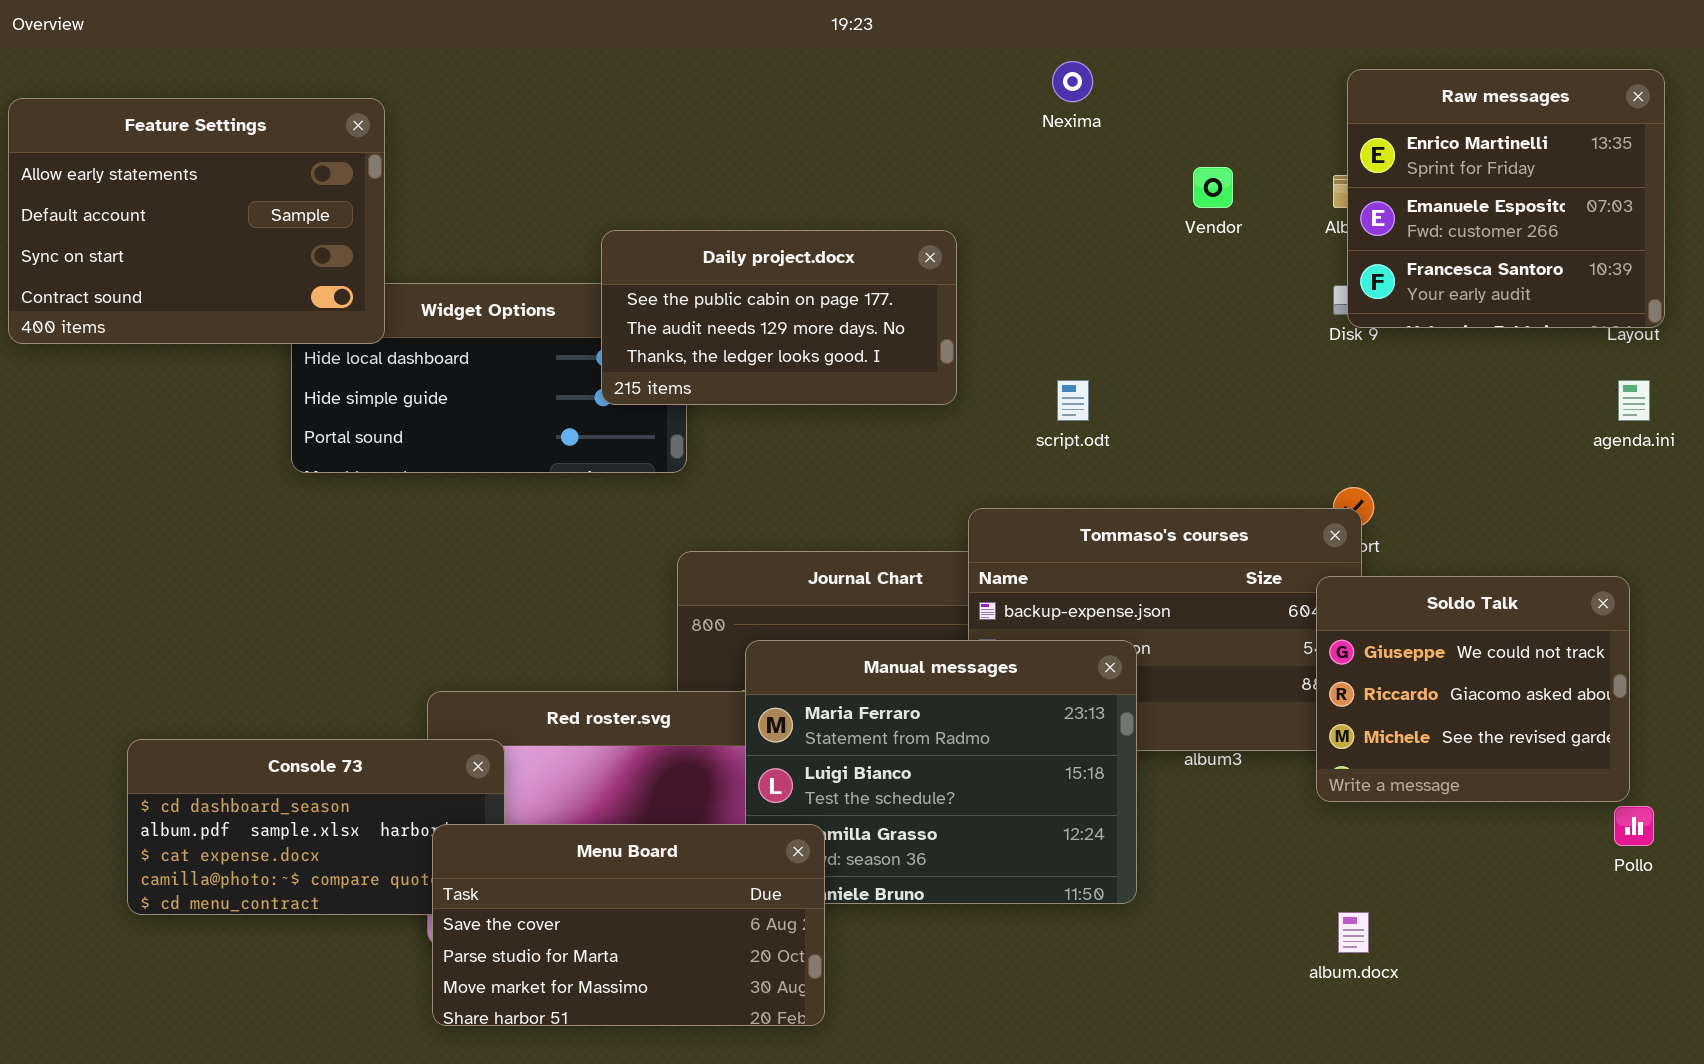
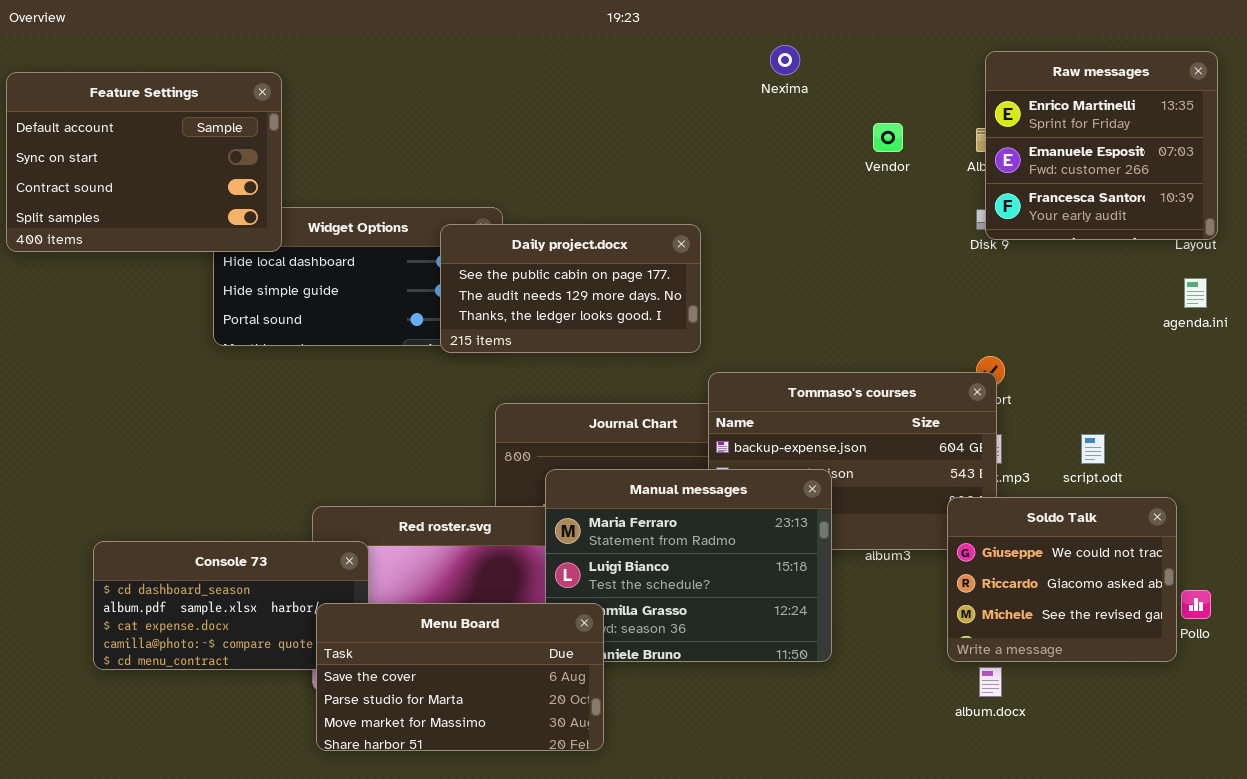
Feature Settings: [8,98,385,344] -> [6,72,282,252], scrolled down 1 row
Daily project.docx: [601,230,957,405] -> [440,224,701,353], moved
script.odt: [1057,380,1089,421] -> [1081,434,1105,464], moved
Soldo Talk: [1316,576,1630,802] -> [947,497,1177,662], moved

